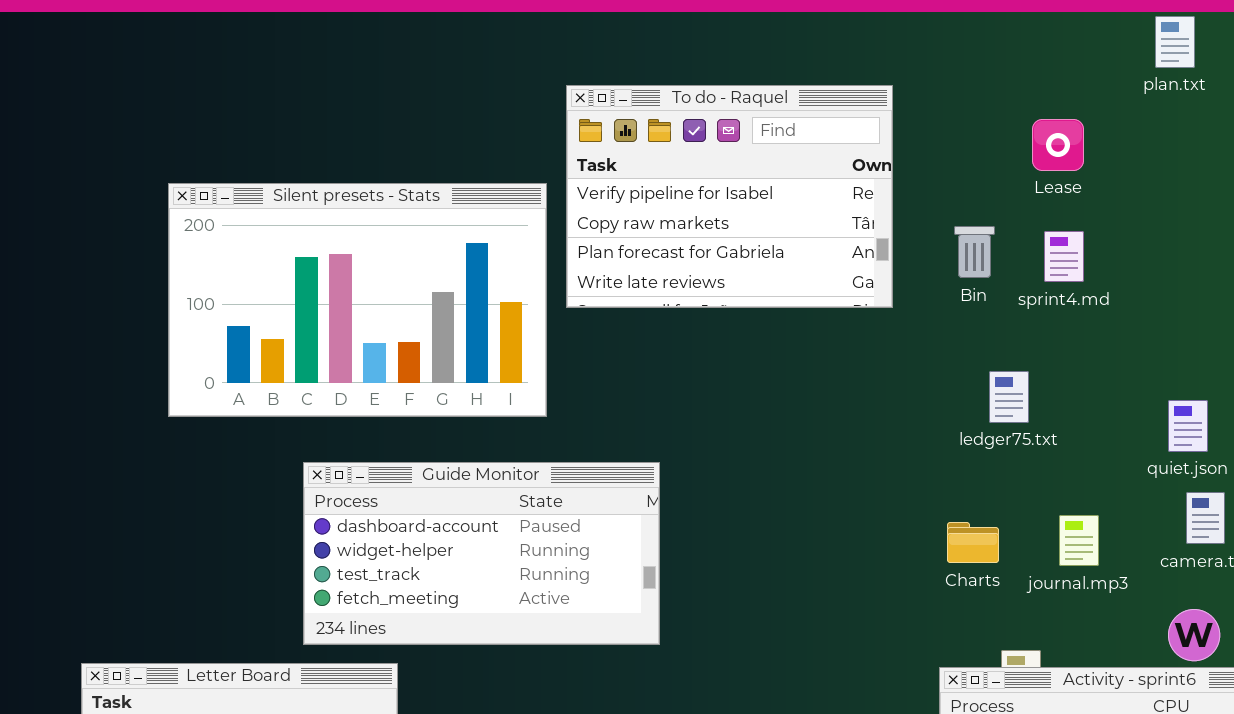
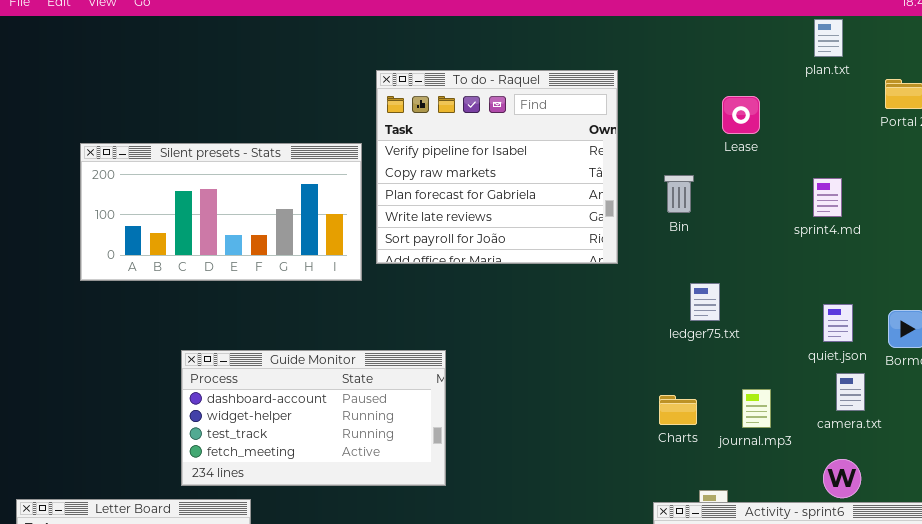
To do - Raquel: [566,85,893,308] -> [376,70,618,264], resized
Silent presets - Stats: [168,183,547,417] -> [80,143,362,281], resized
sprint4.md: [1044,231,1084,282] -> [813,178,842,217], moved

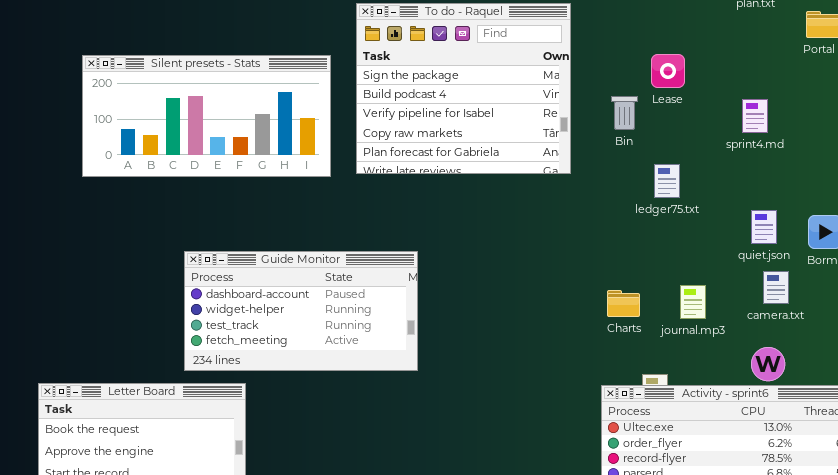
To do - Raquel: [376,70,618,264] -> [356,3,571,174], scrolled up 2 rows
Lease: [722,96,760,134] -> [651,54,685,88], moved
Silent presets - Stats: [80,143,362,281] -> [82,55,331,177], moved
ledger75.txt: [690,283,720,321] -> [654,164,680,198], moved

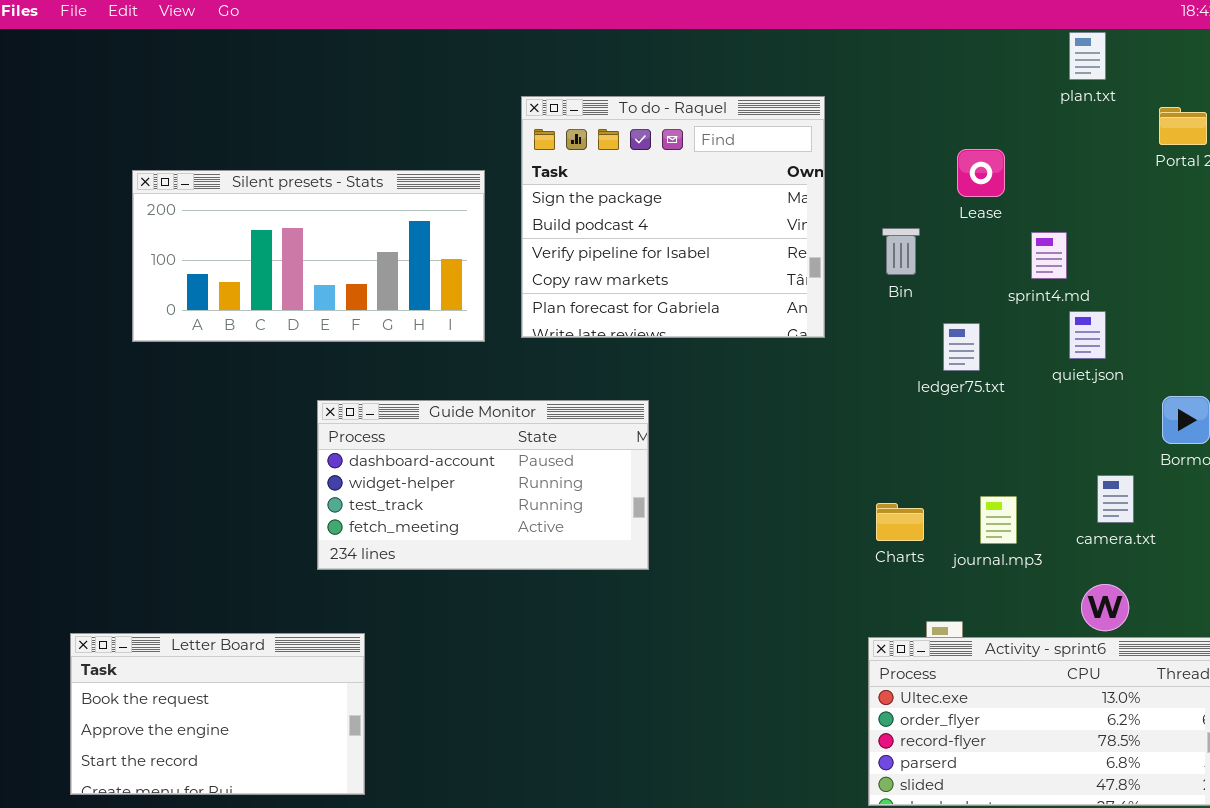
Lease: [651,54,685,88] -> [957,149,1005,197], moved
sprint4.md: [742,99,768,133] -> [1031,232,1067,279], moved
quiet.json: [751,210,777,244] -> [1069,311,1106,359], moved
Guide Monitor: [184,251,418,371] -> [317,400,649,570], moved

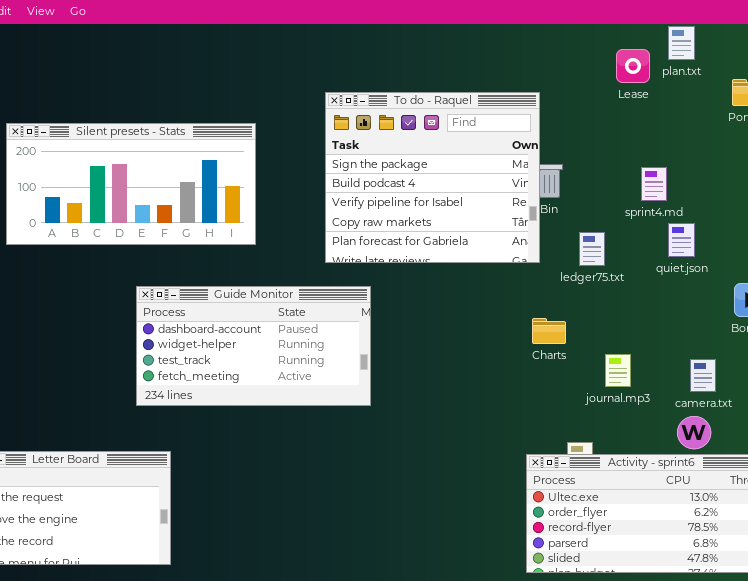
To do - Raquel: [521,96,825,338] -> [325,92,540,263], moved
Lease: [957,149,1005,197] -> [616,49,650,83], moved
camera.txt: [1097,475,1134,523] -> [690,359,716,392], moved
Charts: [876,503,924,541] -> [532,318,566,344], moved

